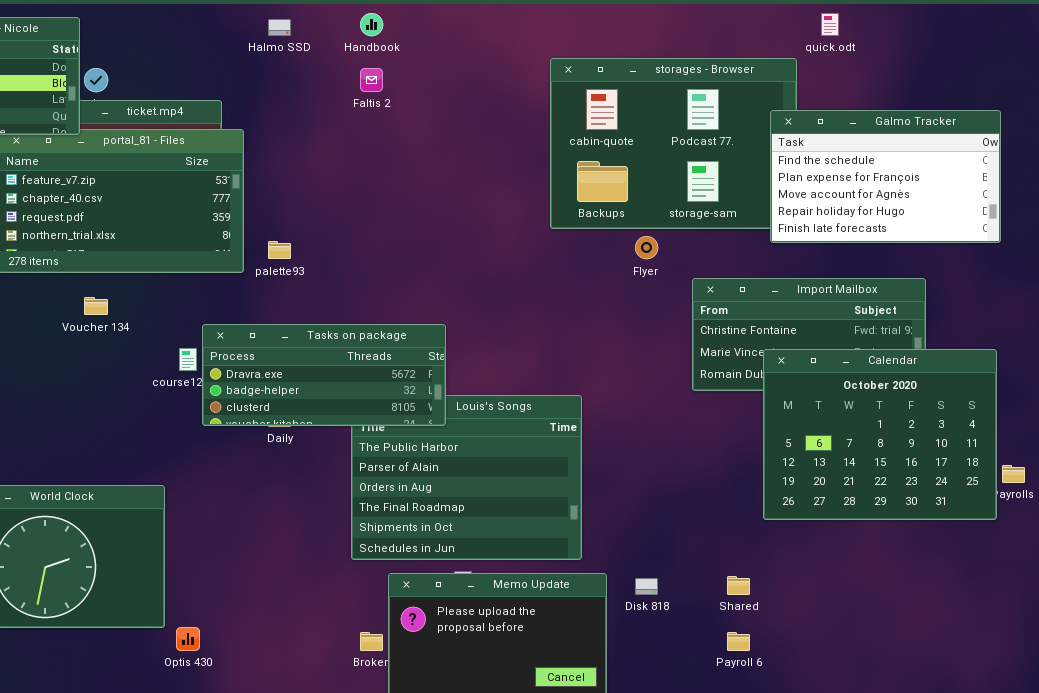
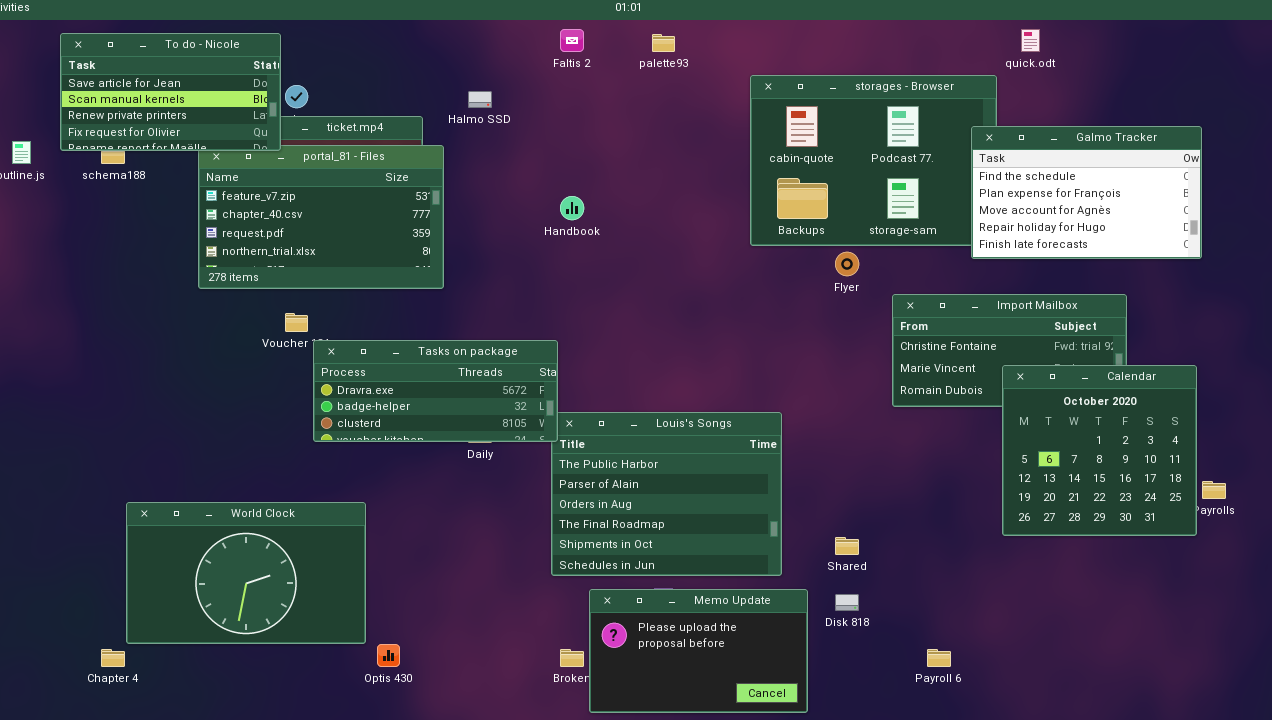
Handbook: [360,13,383,36] -> [560,196,584,220], moved
Halmo SSD: [268,19,291,36] -> [468,91,492,108], moved
Faltis 2: [360,68,383,92] -> [560,29,584,52], moved
palette93: [268,241,291,259] -> [652,34,675,52], moved
Tasks on package: [202,324,446,426] -> [313,340,558,442], moved
Calendar: [763,349,997,520] -> [1002,365,1197,536], resized
Shared: [727,576,750,595] -> [835,537,859,555], moved

